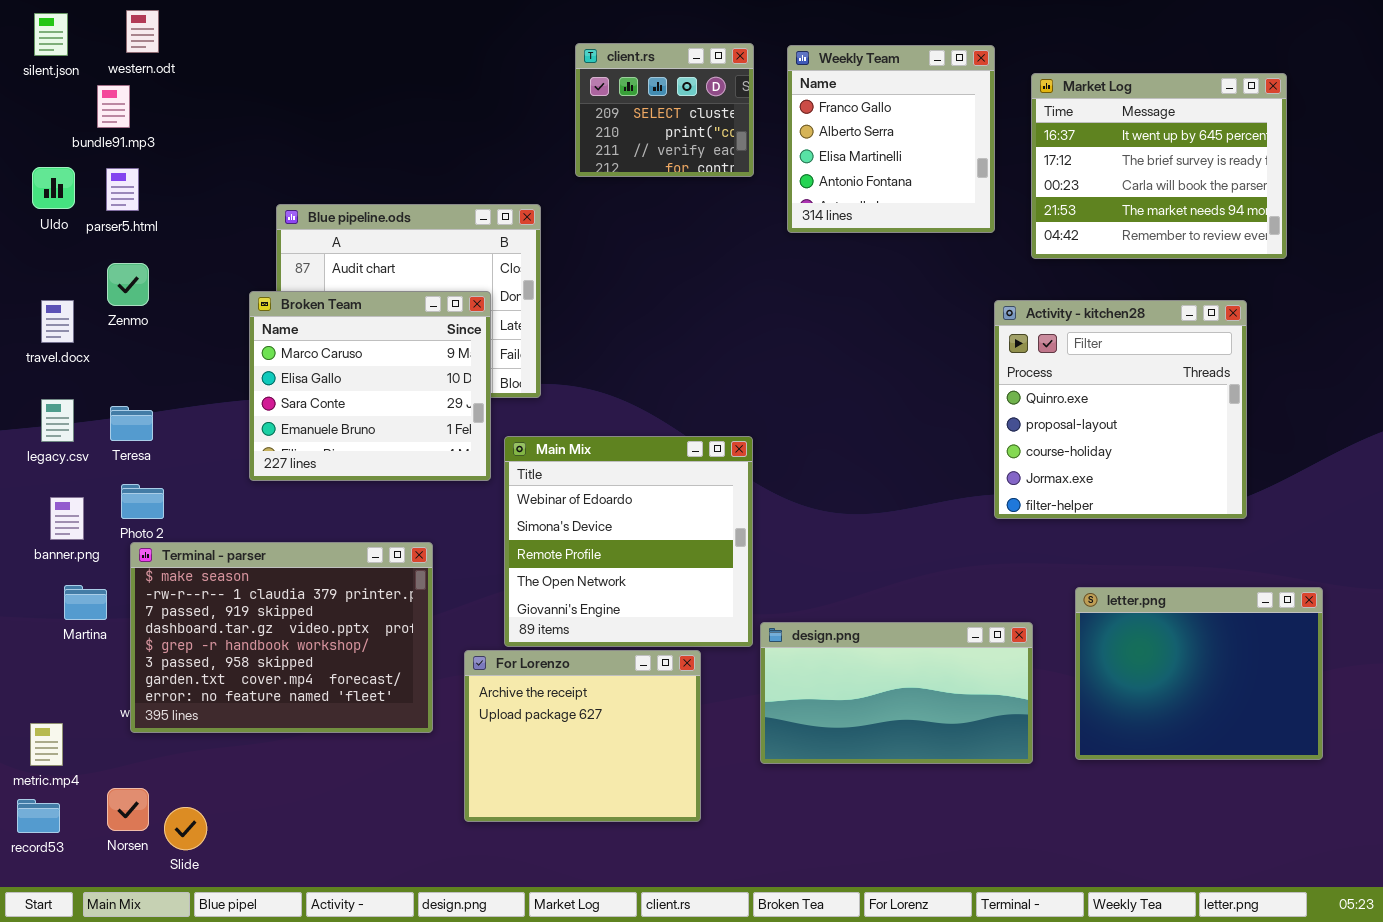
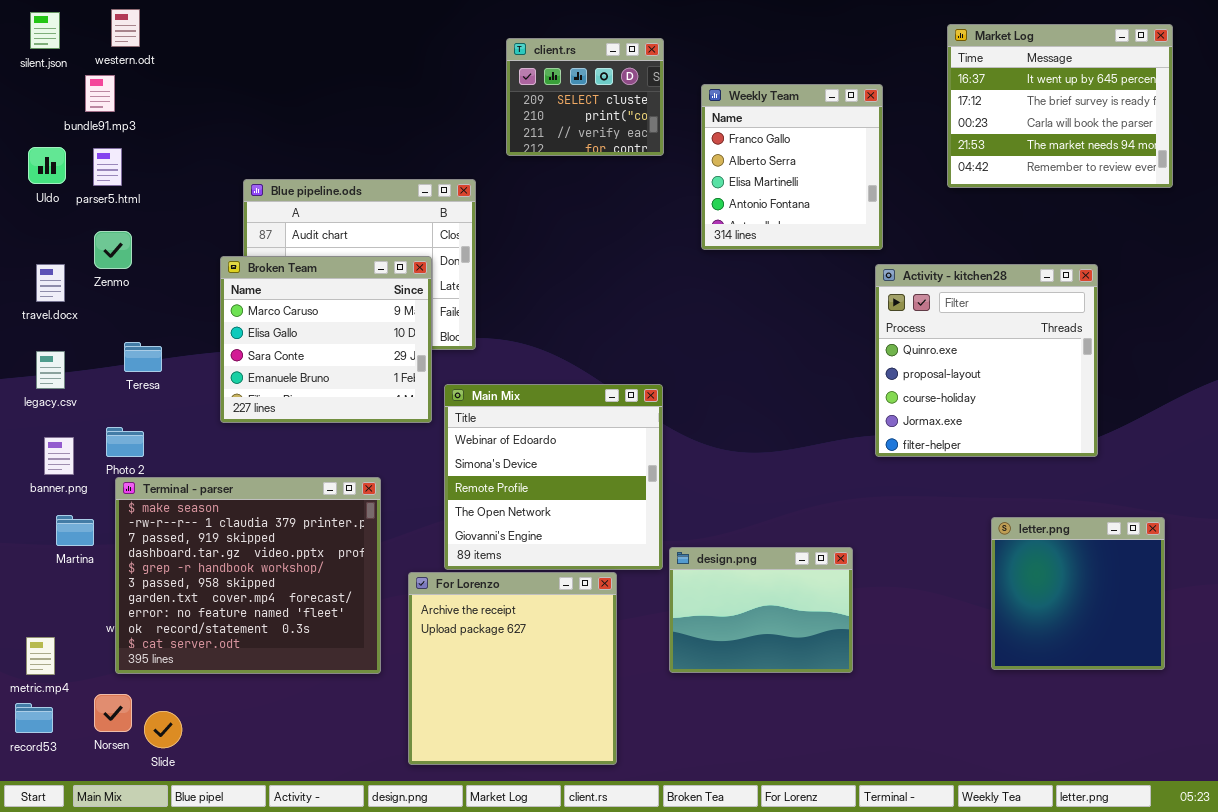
Weekly Team: [787,45,995,233] -> [701,84,883,250], moved
Market Log: [1031,73,1287,259] -> [947,24,1173,188], moved
Teresa: [110,406,153,441] -> [124,342,162,372], moved
Terminal - parser: [130,542,433,733] -> [115,477,381,674], resized
letter.png: [1075,587,1323,760] -> [991,517,1165,670], resized
design.png: [760,622,1033,764] -> [669,547,853,673], resized
For Lorenzo: [464,650,701,822] -> [408,572,617,765], resized

